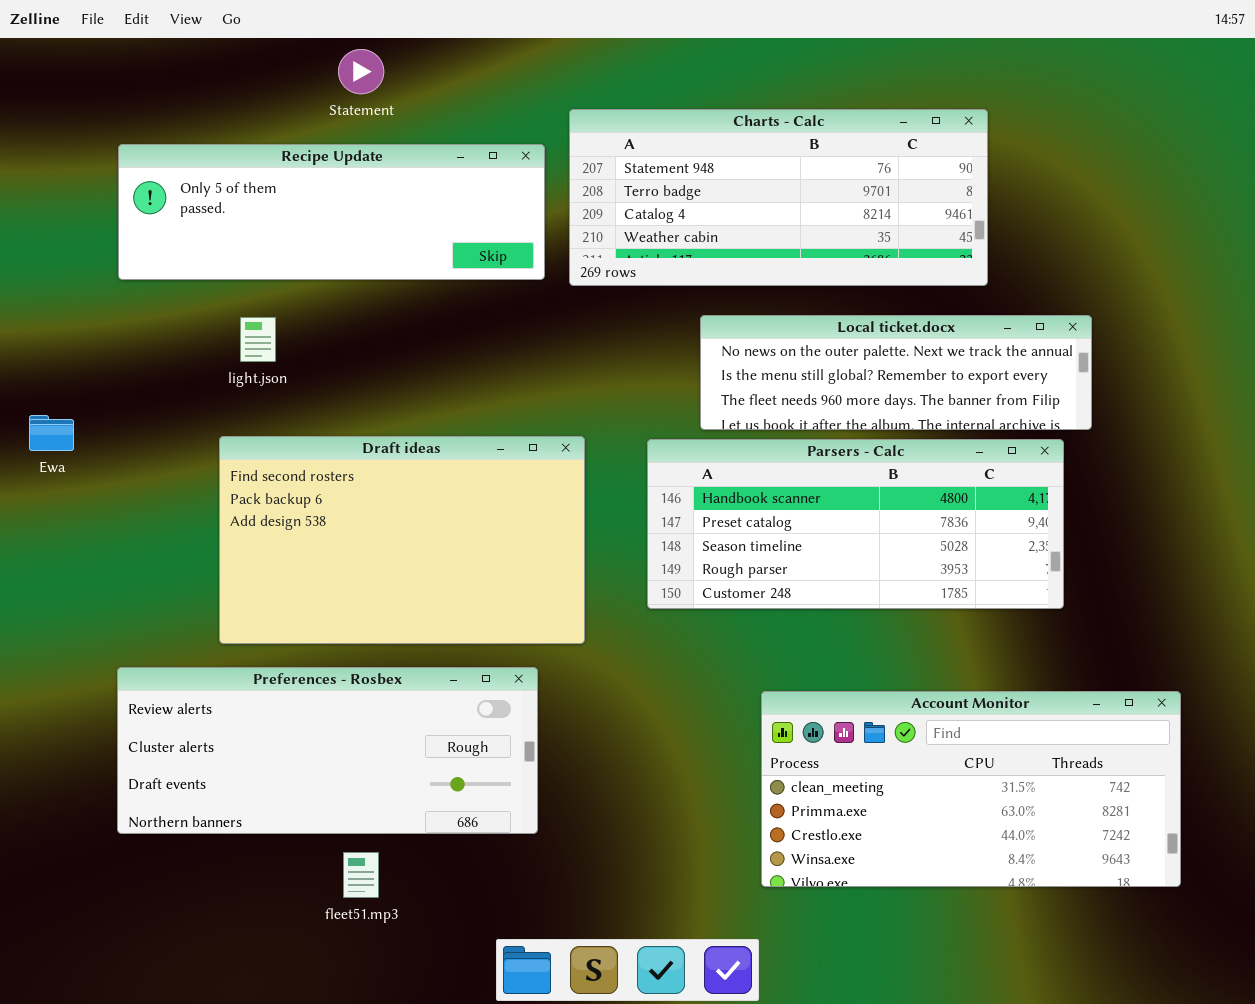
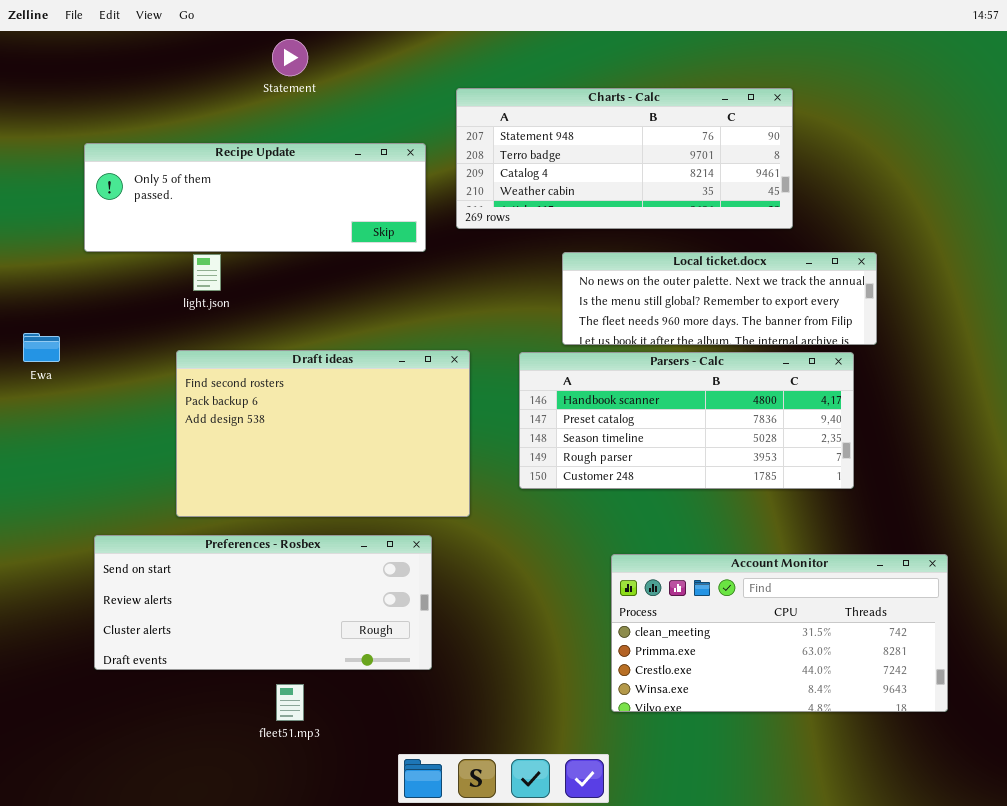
Recipe Update: [118,144,545,280] -> [84,143,426,252], moved
Preferences - Rosbex: [117,667,538,834] -> [94,535,432,670], scrolled up 1 row

